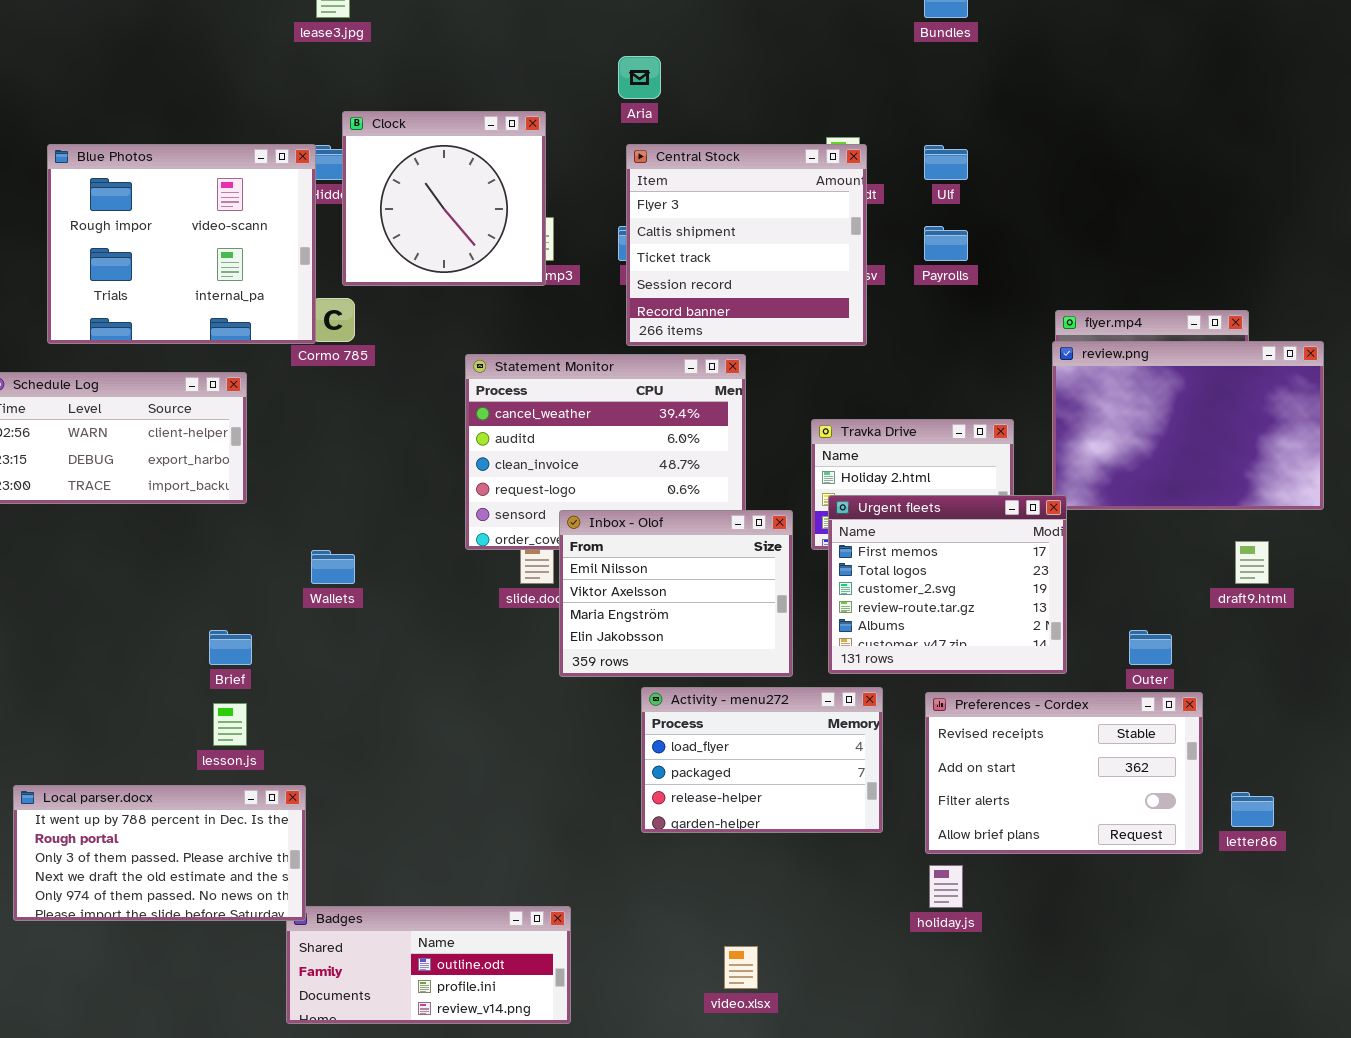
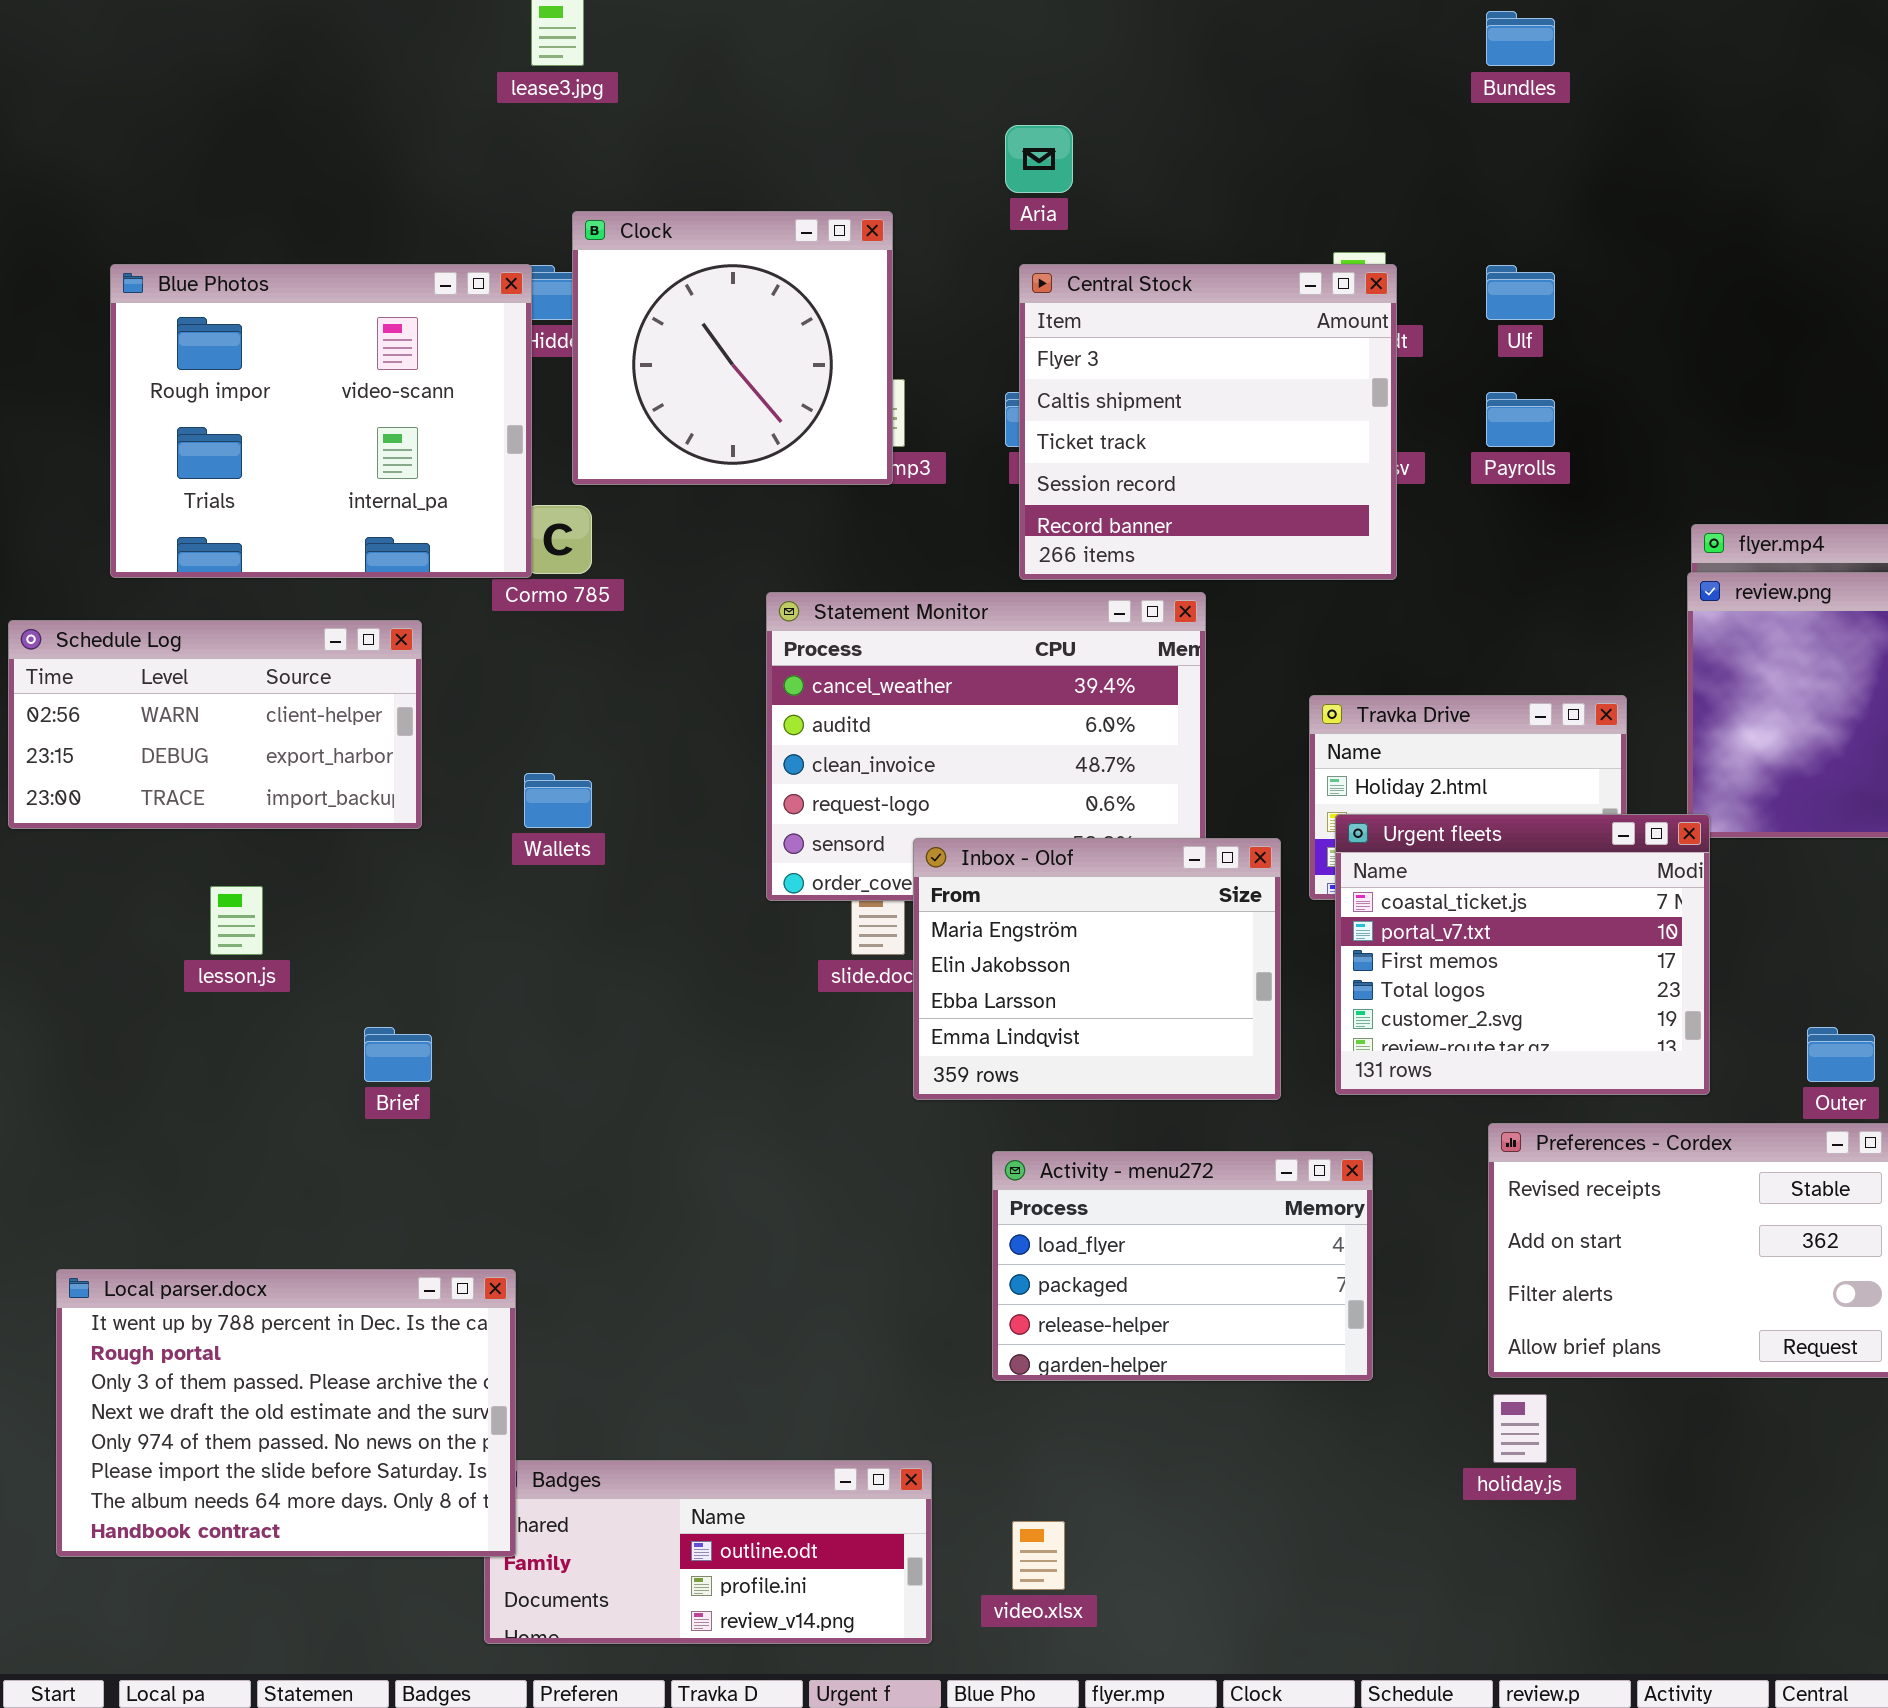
Urgent fleets: [828,495,1067,674] -> [1335,814,1710,1095], scrolled up 2 rows
Inbox - Olof: [559,510,793,677] -> [913,838,1281,1100], scrolled down 2 rows
Wallets: [311,550,355,584] -> [524,773,592,828], moved
Activity - menu272: [641,687,883,833] -> [992,1151,1373,1381], moved
lesson.js: [213,703,247,746] -> [210,886,263,955], moved
Local parser.docx: [13,785,306,921] -> [56,1269,516,1557], resized
video.xlsx: [724,946,758,989] -> [1012,1521,1065,1590], moved

